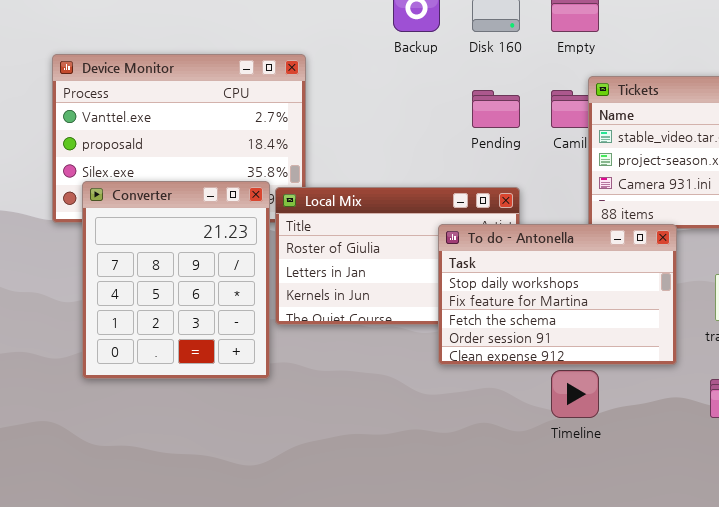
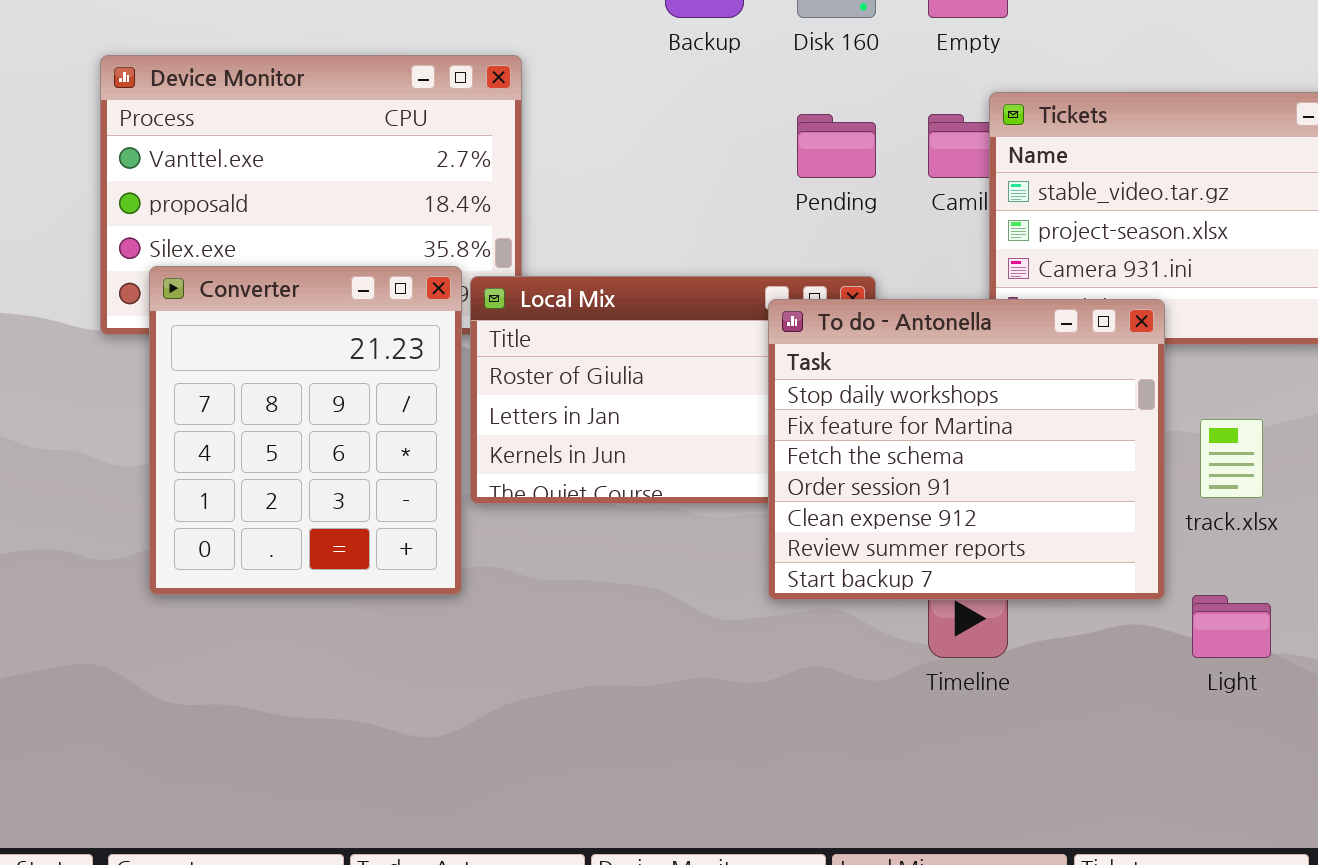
To do - Antonella: [438,224,677,365] -> [768,299,1165,600], moved, resized

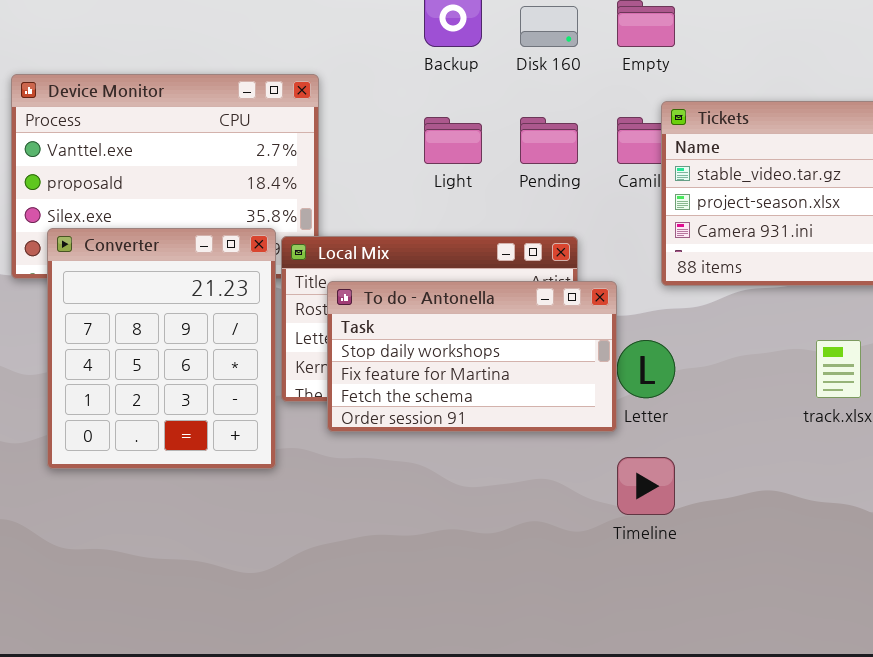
To do - Antonella: [768,299,1165,600] -> [327,281,617,432], moved, resized
Light: [1192,595,1271,658] -> [424,117,482,164], moved

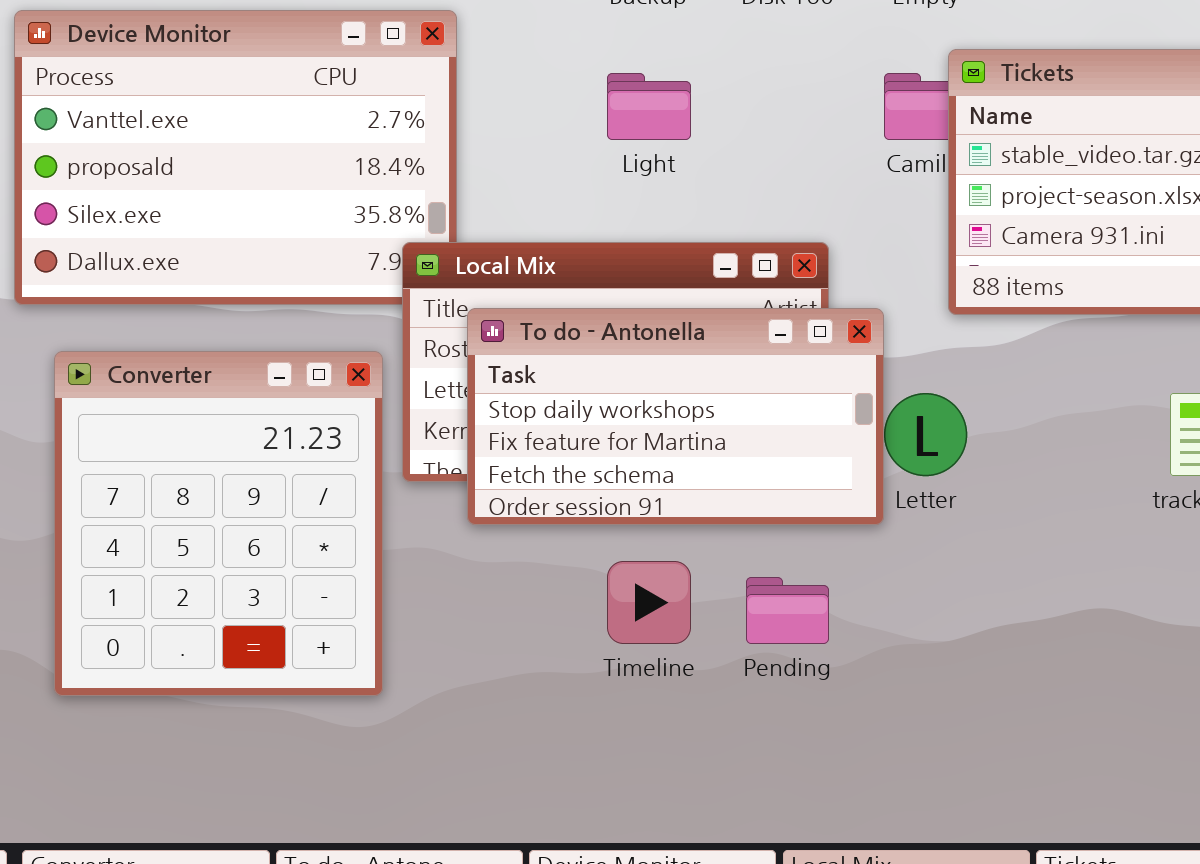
Pending: [520,117,578,164] -> [746,577,829,644], moved
Converter: [47,228,276,469] -> [54,351,383,696], moved
Timeline: [617,457,675,515] -> [607,561,691,644], moved

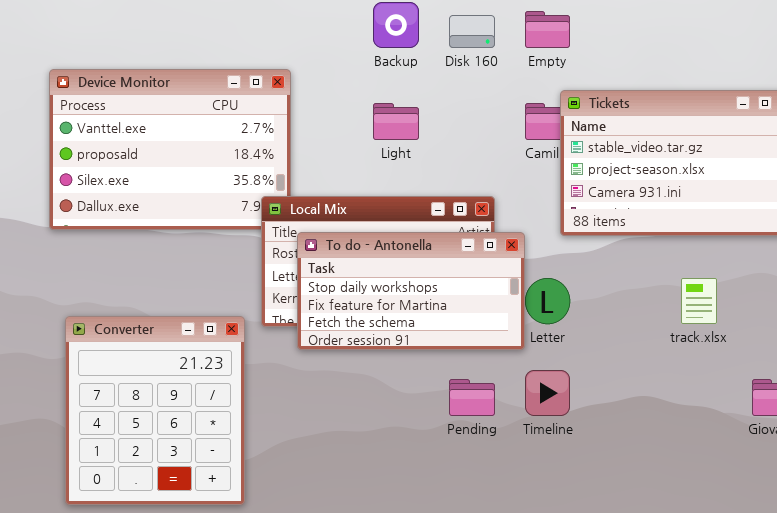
Converter: [54,351,383,696] -> [65,316,245,505], moved
Timeline: [607,561,691,644] -> [525,370,570,416], moved

